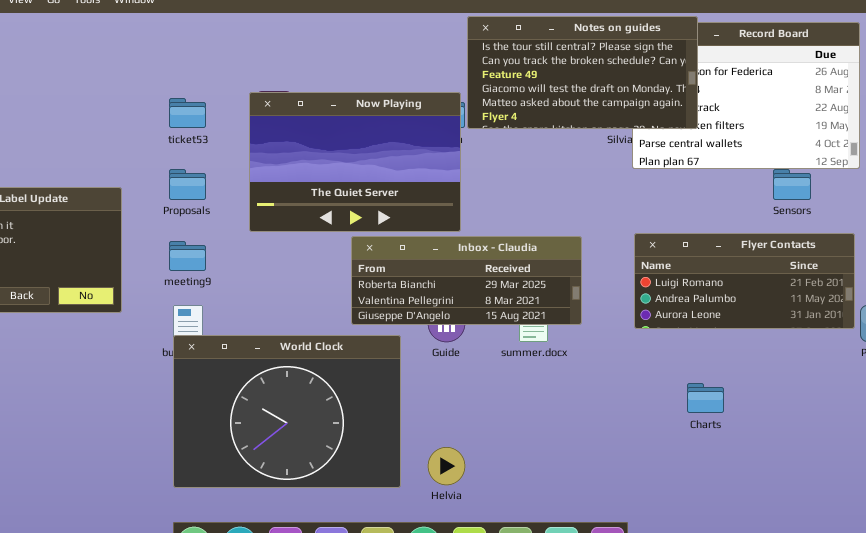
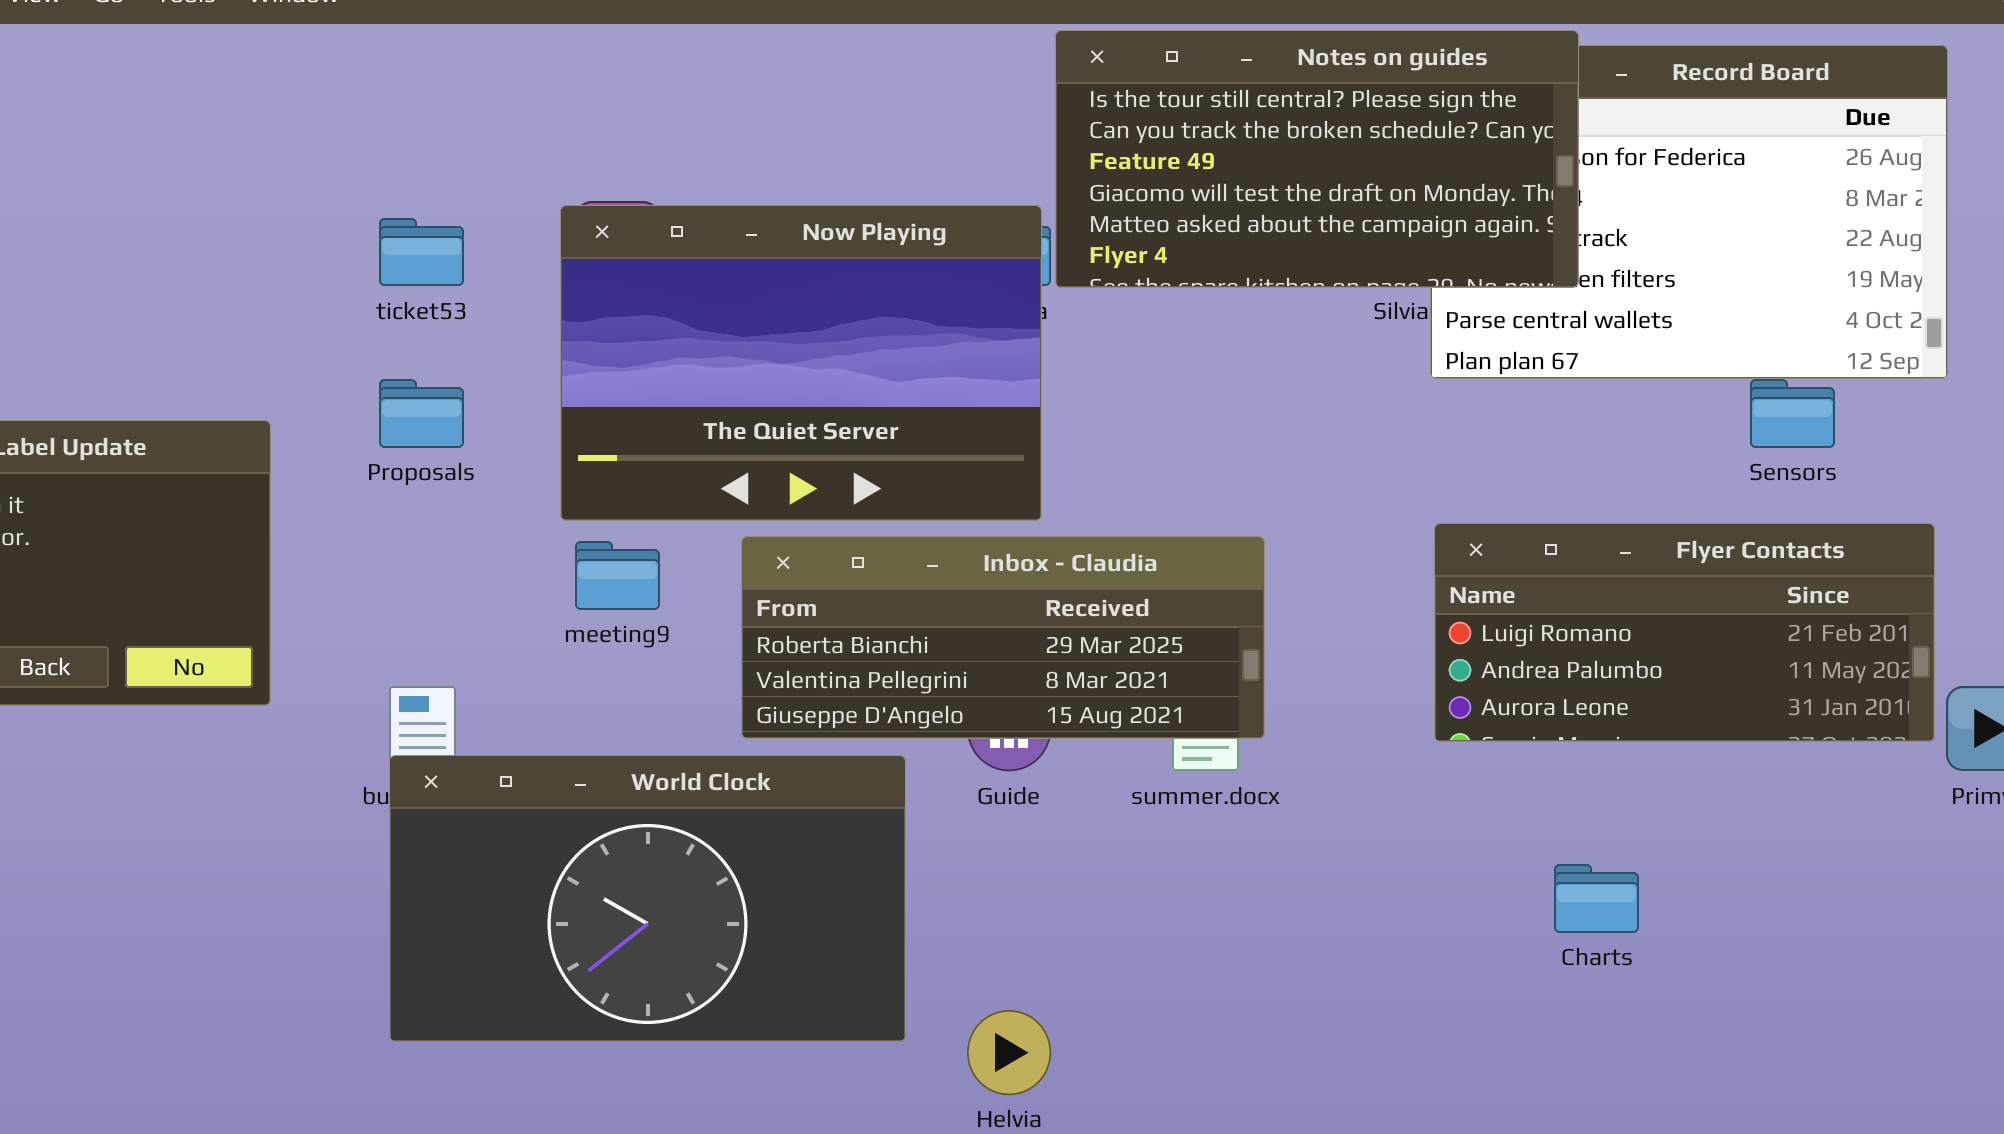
Inbox - Claudia: [351,236,582,325] -> [741,536,1265,739], moved
meeting9: [169,241,206,271] -> [575,541,660,610], moved
World Clock: [173,335,401,488] -> [389,755,906,1042], resized

